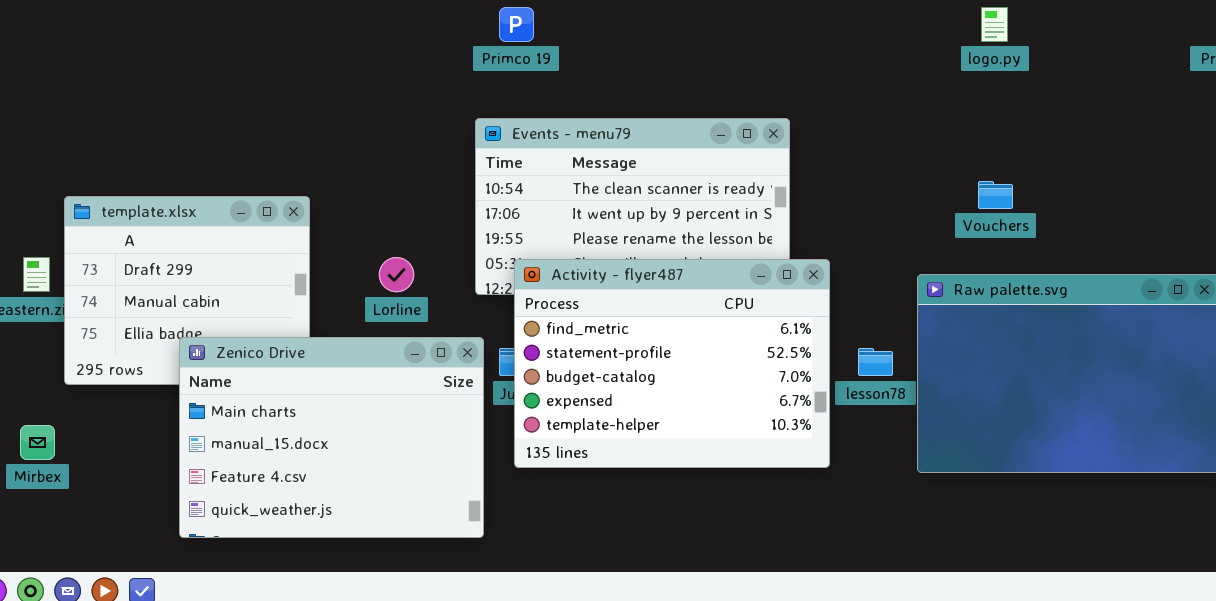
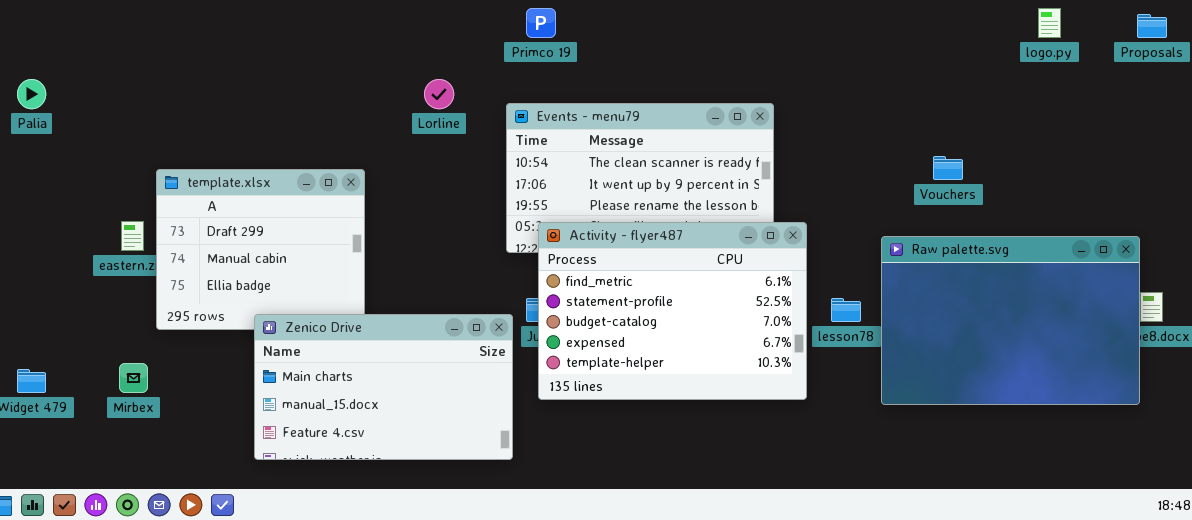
logo.py: [981,7,1008,42] -> [1038,8,1061,38], moved
Lorline: [379,257,414,292] -> [424,79,454,109], moved
Zenico Drive: [179,337,484,538] -> [254,314,513,460], resized

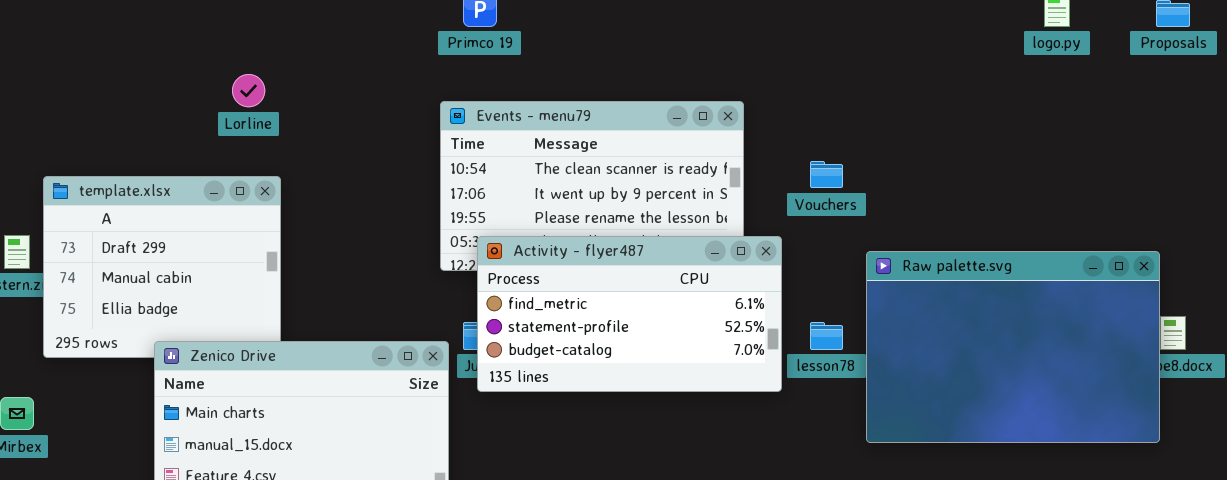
Lorline: [424,79,454,109] -> [232,74,265,107], moved
Vouchers: [933,156,963,180] -> [810,161,843,188], moved
Activity - flyer487: [538,222,807,400] -> [477,236,782,392], resized

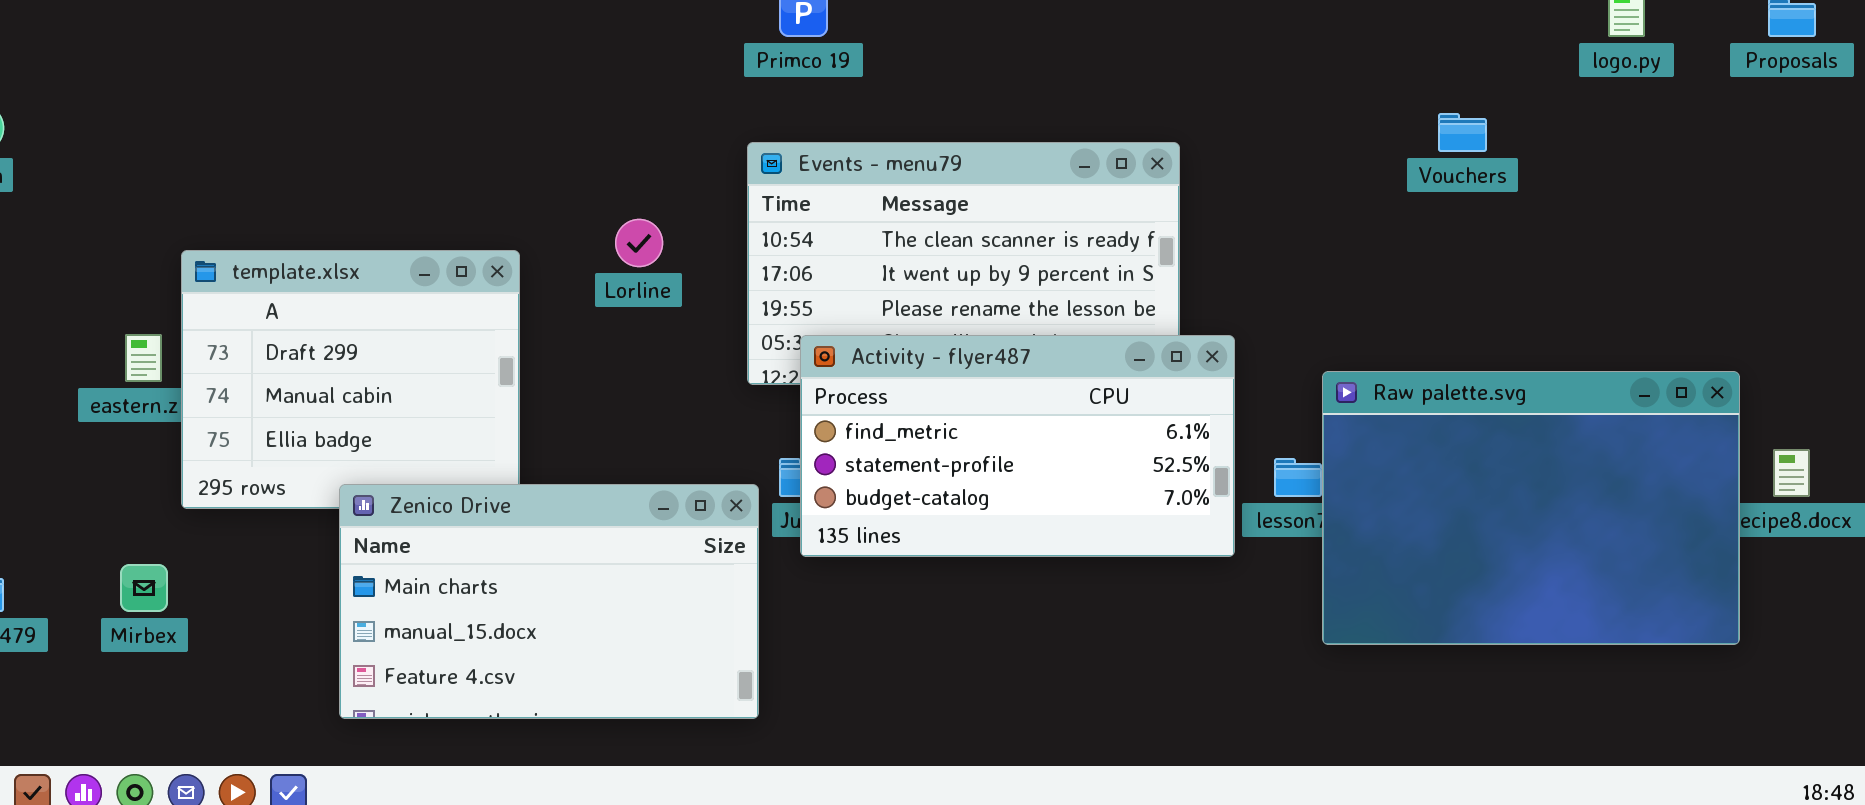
Lorline: [232,74,265,107] -> [615,219,663,267], moved
Vouchers: [810,161,843,188] -> [1438,113,1487,152], moved
Raw palette.svg: [866,251,1160,443] -> [1322,371,1740,645], moved

